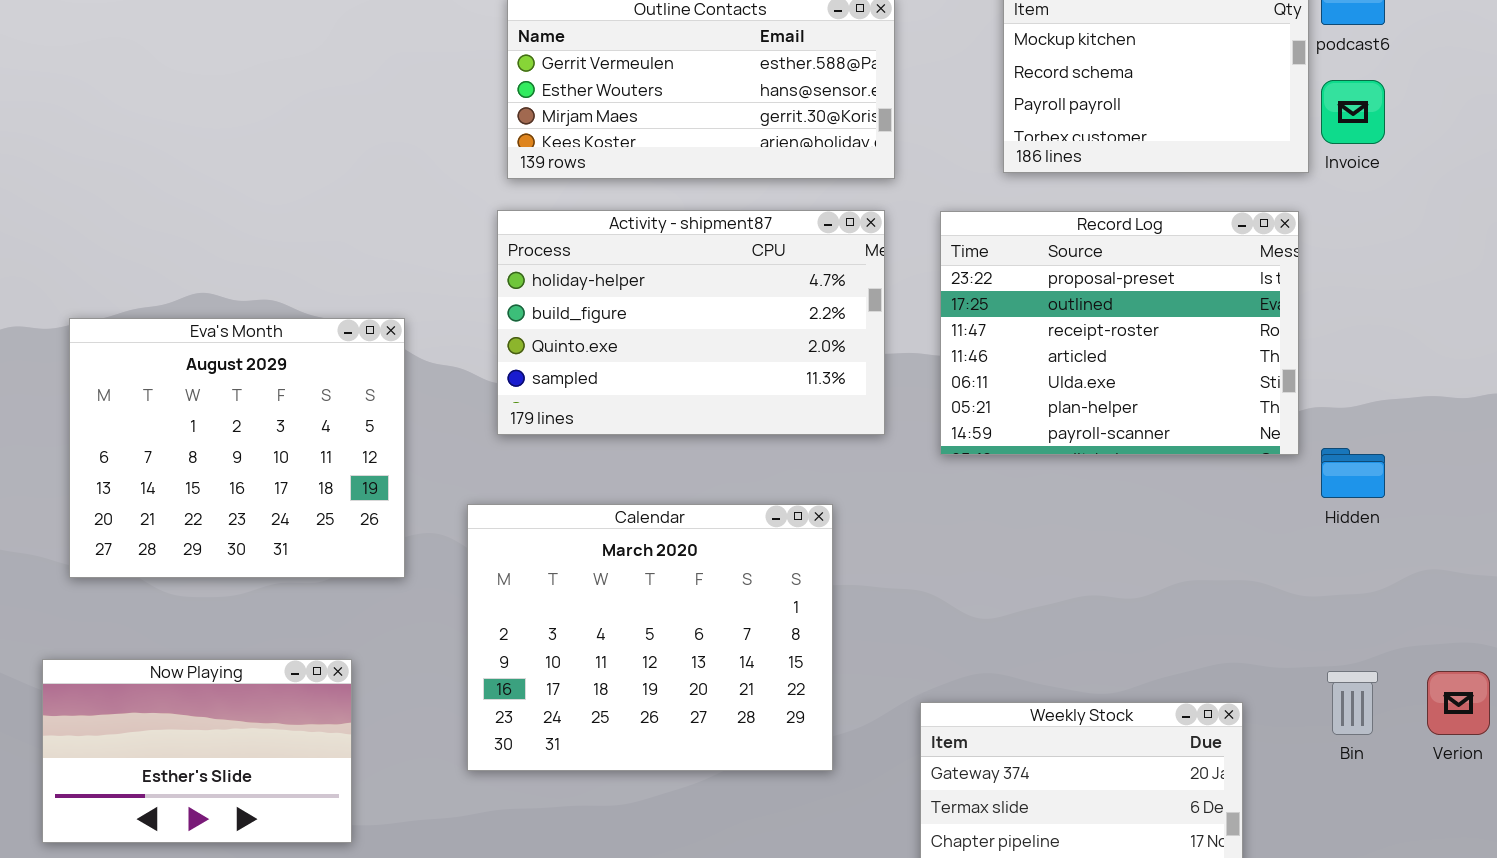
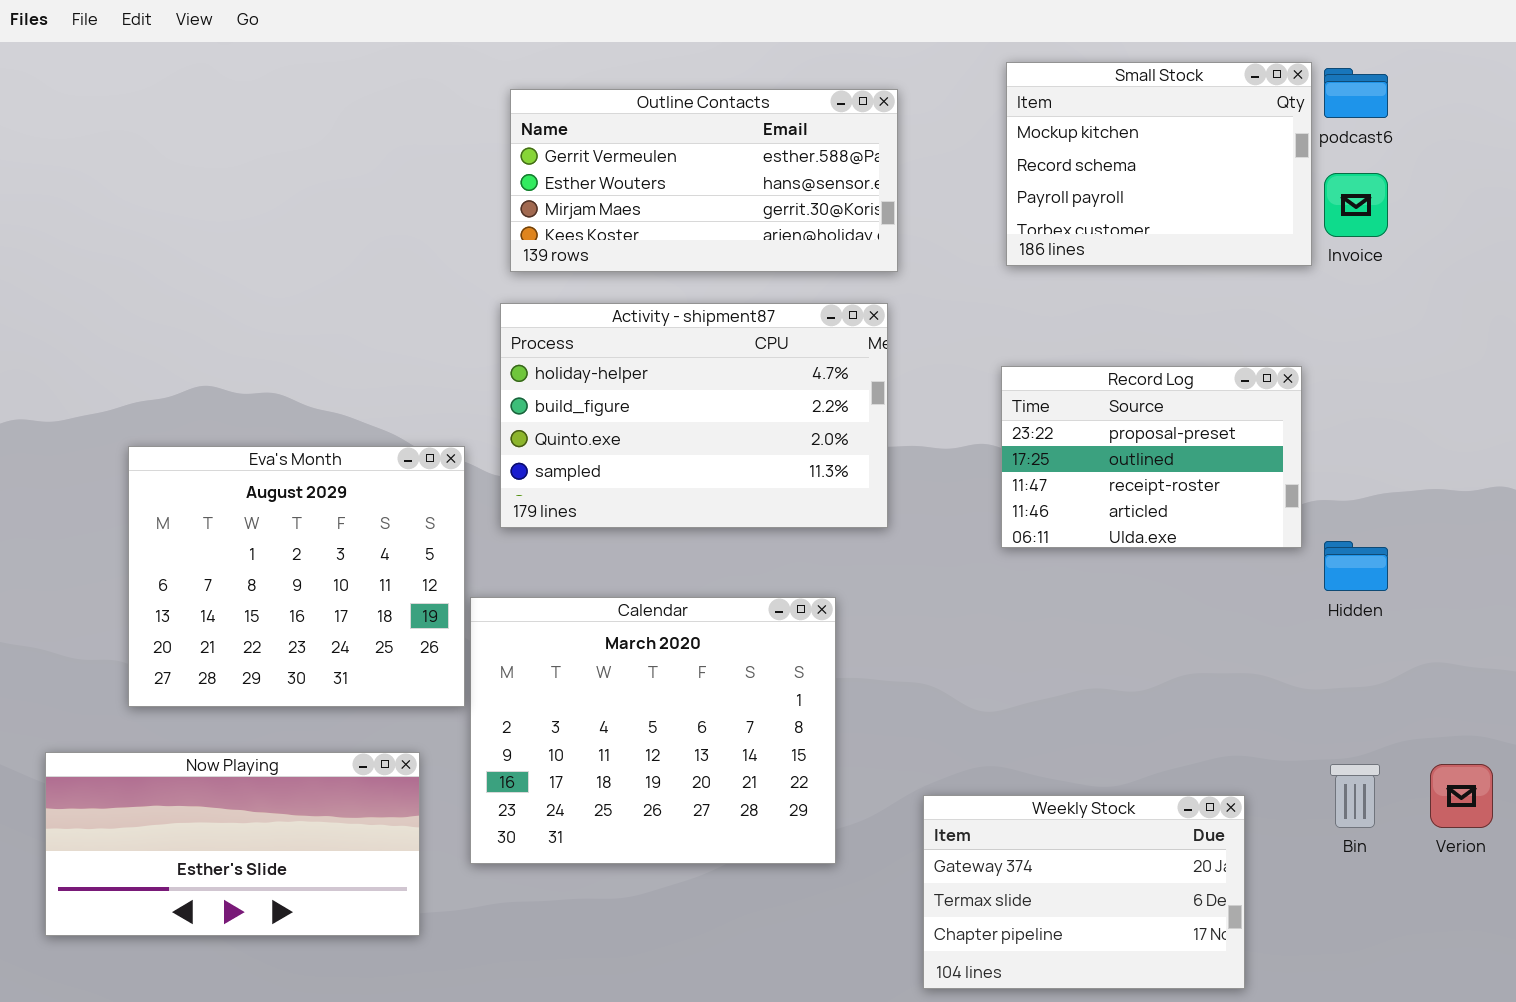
Record Log: [940,211,1299,455] -> [1001,366,1302,548], resized
Eva's Month: [69,318,405,578] -> [128,446,465,707], moved
Now Playing: [42,659,352,843] -> [45,752,420,936], resized

